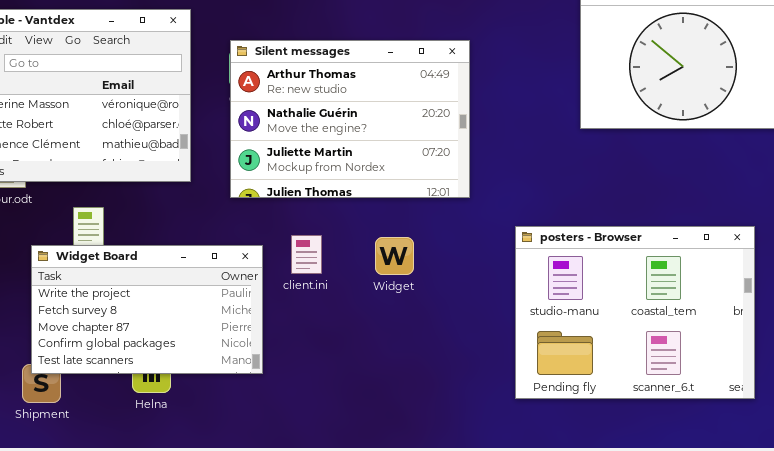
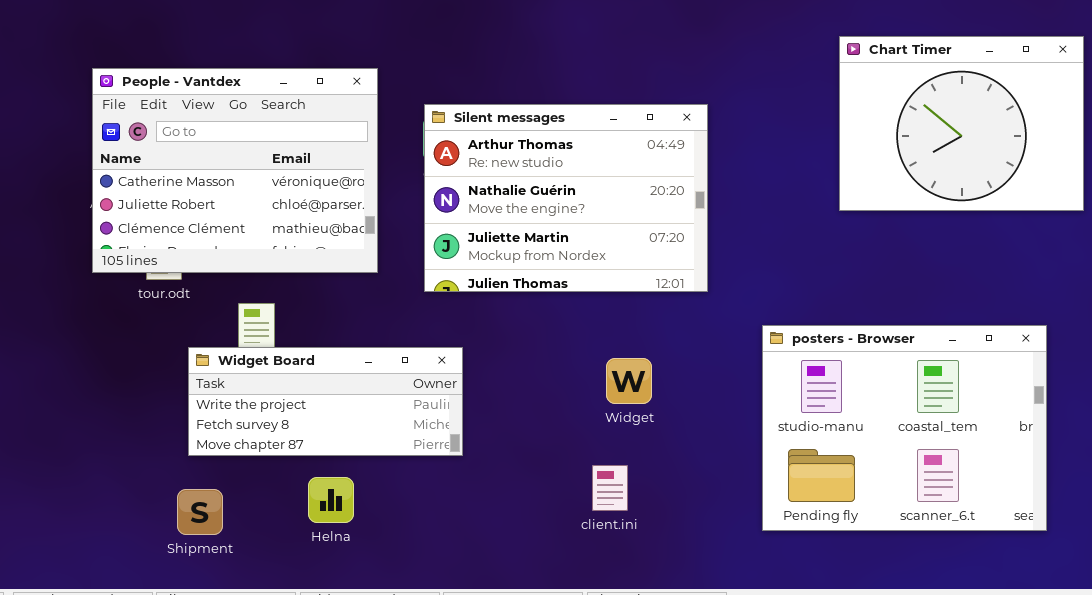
client.ini: [291,235,322,274] -> [592,465,628,511], moved
Widget: [375,237,414,275] -> [606,358,652,404], moved
Widget Board: [31,245,263,374] -> [188,347,463,456], resized

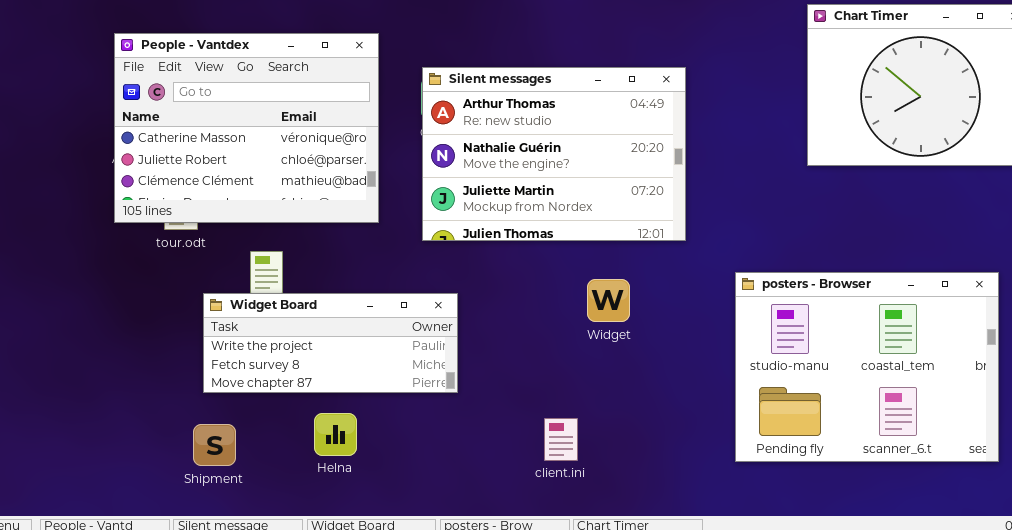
Widget: [606,358,652,404] -> [587,279,630,322], moved
client.ini: [592,465,628,511] -> [544,418,578,461], moved

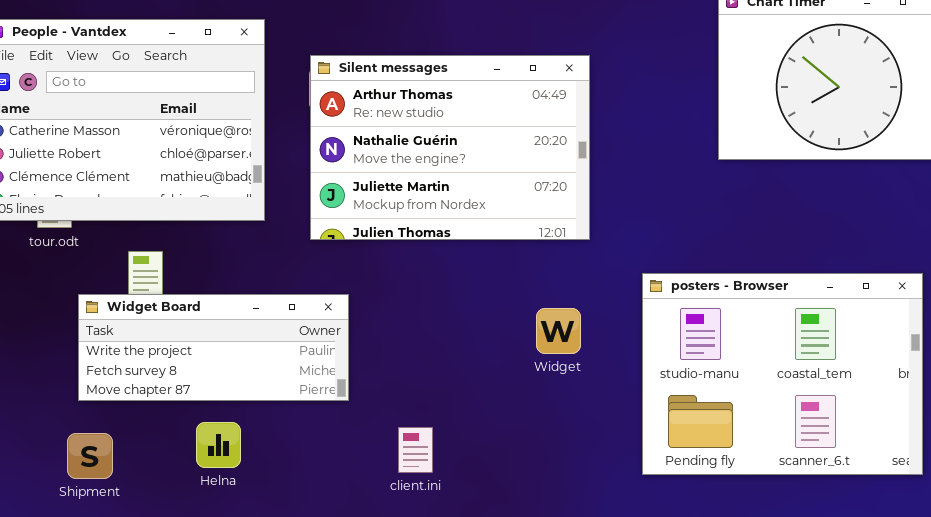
Widget: [587,279,630,322] -> [536,308,581,354], moved
client.ini: [544,418,578,461] -> [398,427,433,473], moved

